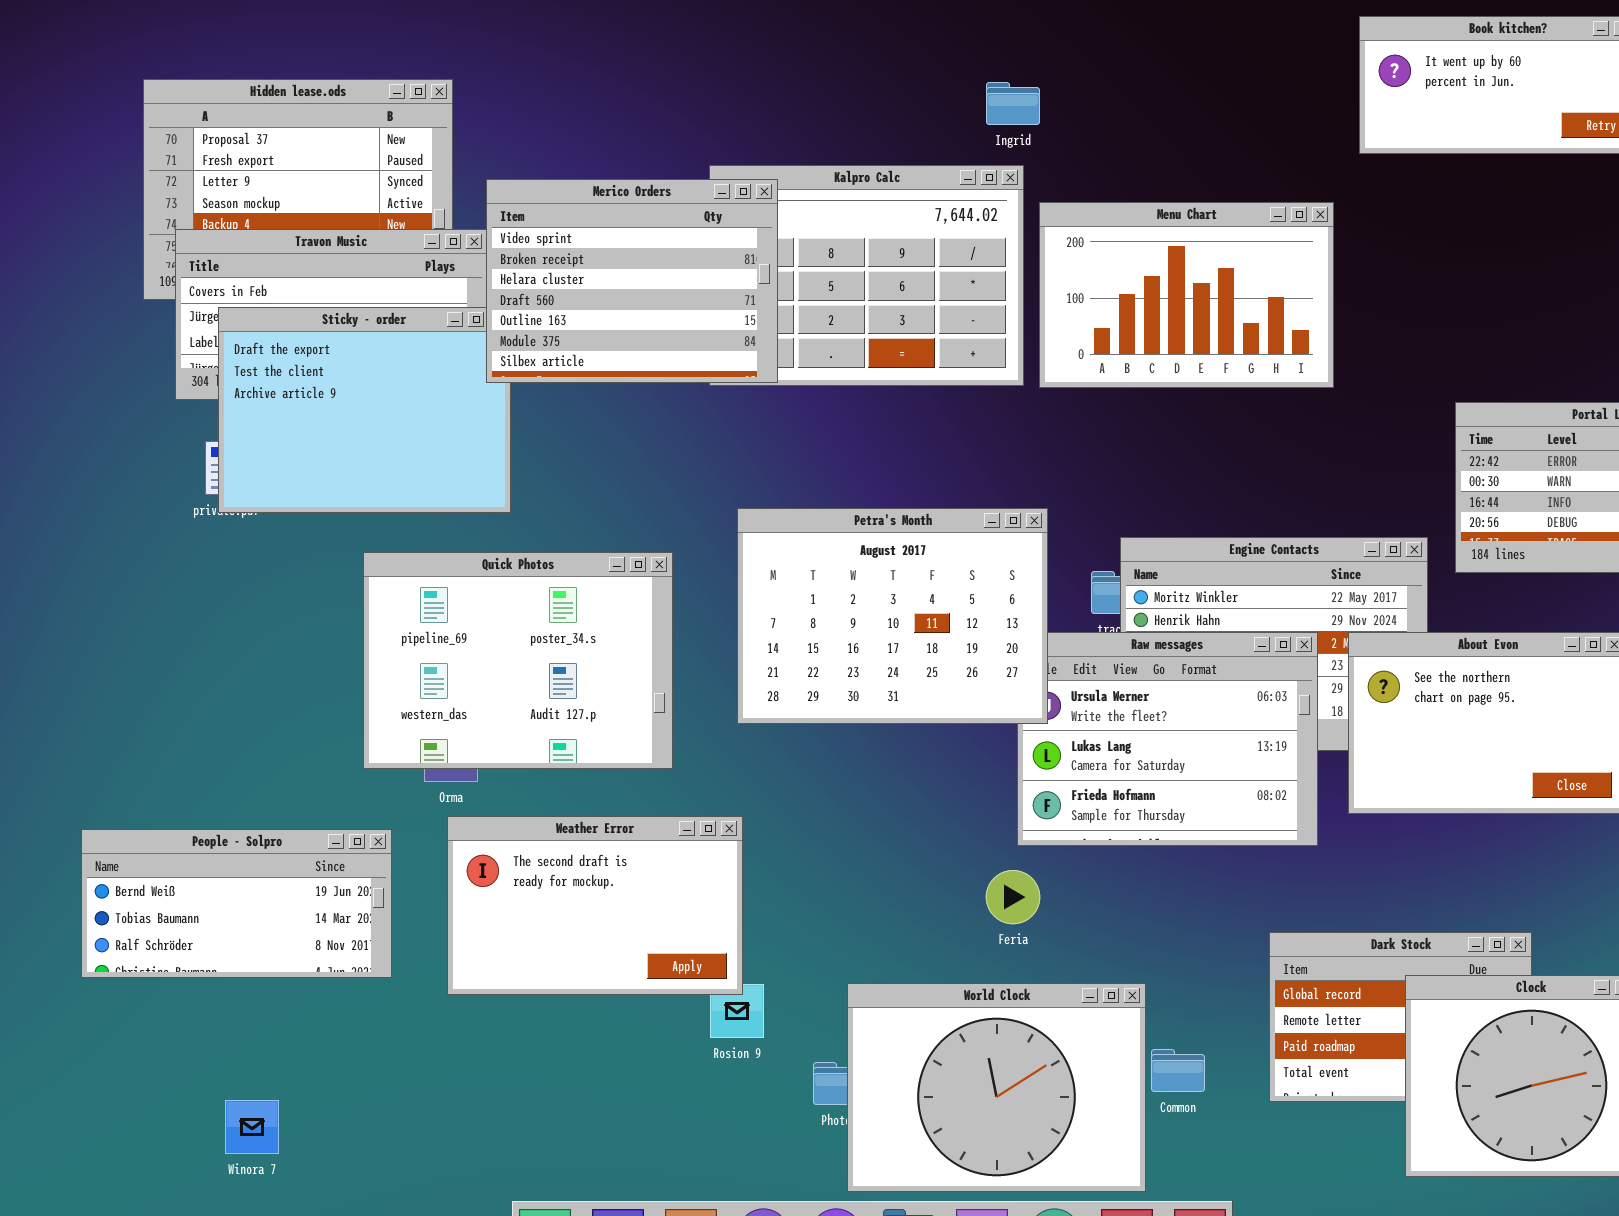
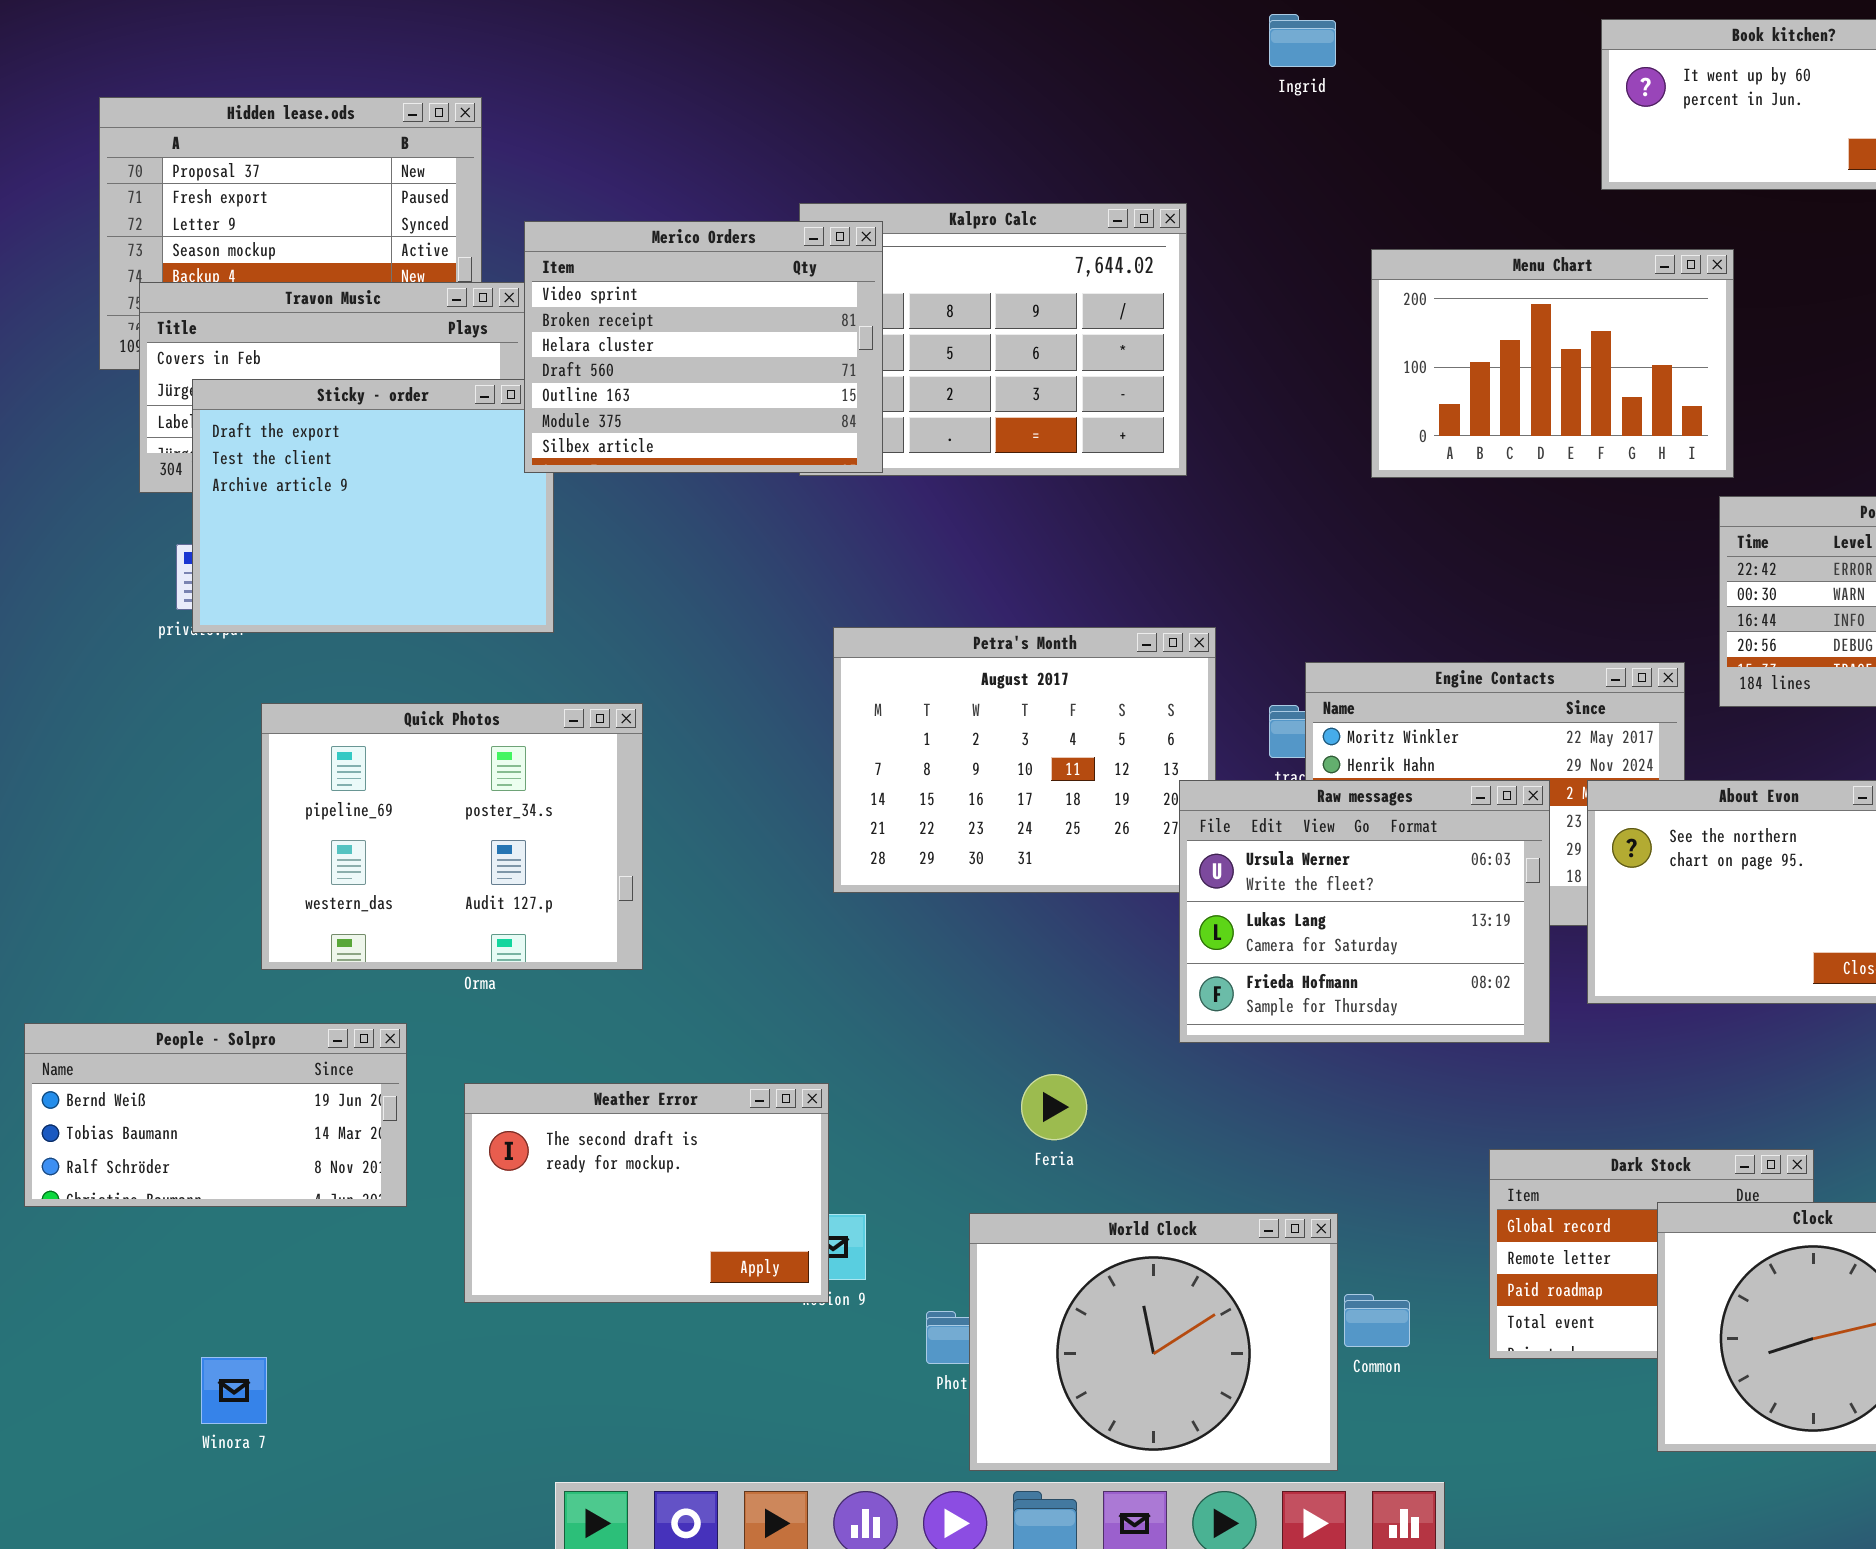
Ingrid: [986,82,1040,125] -> [1269,14,1336,67], moved
Menu Chart: [1039,202,1334,388] -> [1371,249,1734,478], moved
Quick Photos: [363,552,673,769] -> [261,703,643,970], moved
Raw messages: [1017,632,1318,846] -> [1179,780,1550,1043], raised
Weather Error: [447,816,743,995] -> [464,1083,829,1303], moved
Feria: [986,870,1040,924] -> [1021,1074,1087,1140], moved

